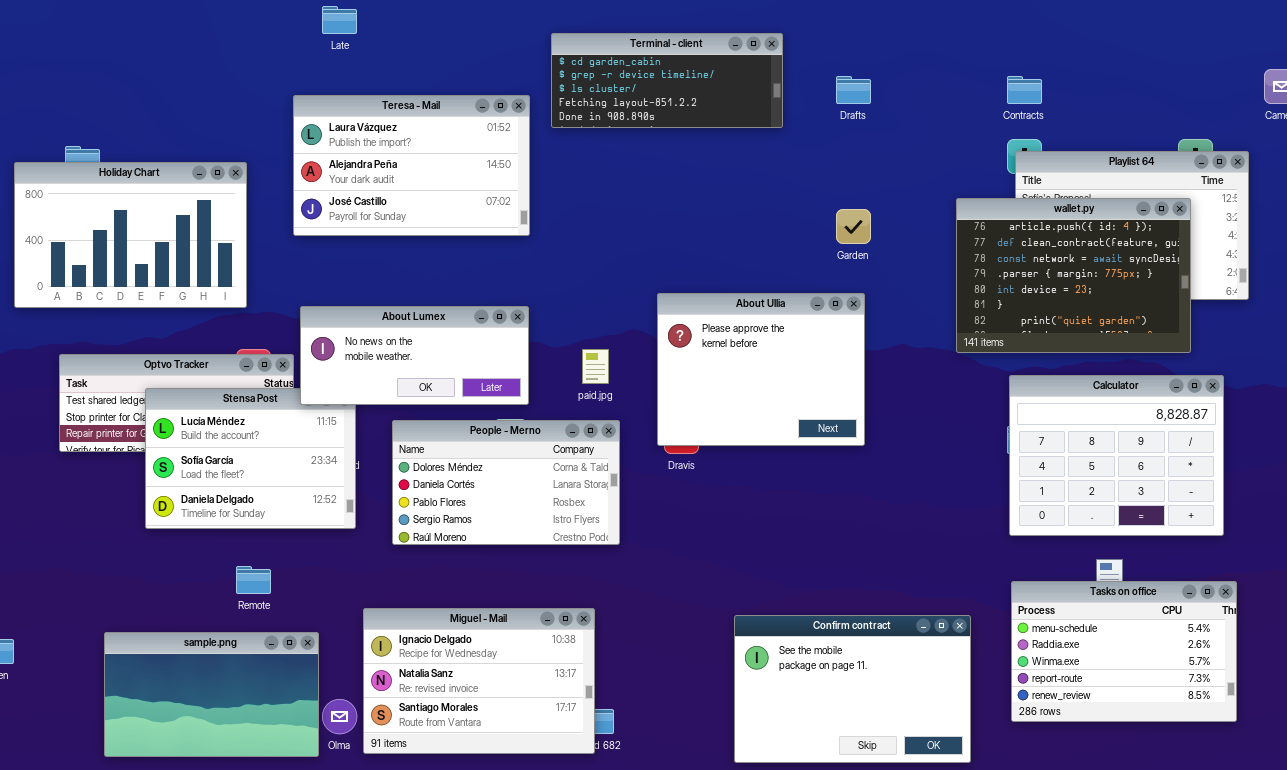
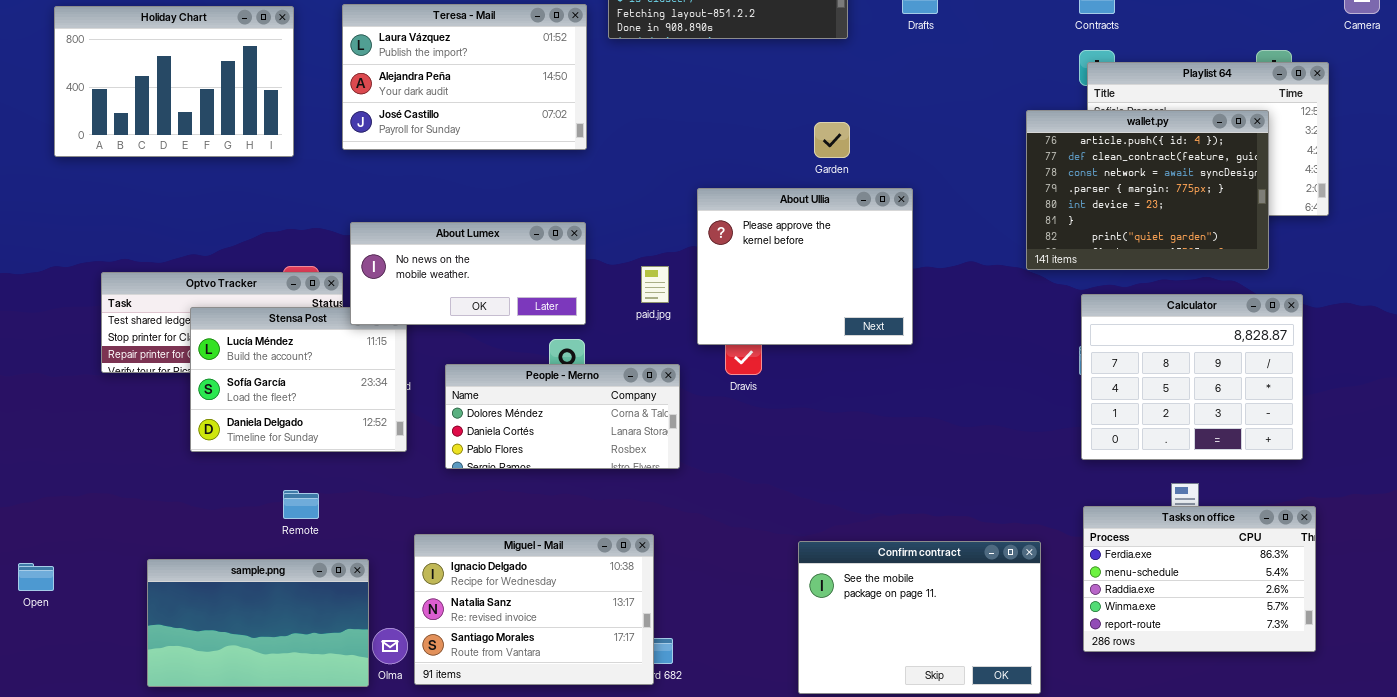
Holiday Chart: [14,162,247,308] -> [54,6,294,157], moved
Garden: [836,209,871,244] -> [814,122,850,158], moved
About Ullia: [657,293,865,446] -> [697,188,913,345], moved
People - Merno: [392,420,620,545] -> [445,364,680,469], resized
Tasks on office: [1011,581,1237,722] -> [1083,506,1316,652], scrolled up 1 row

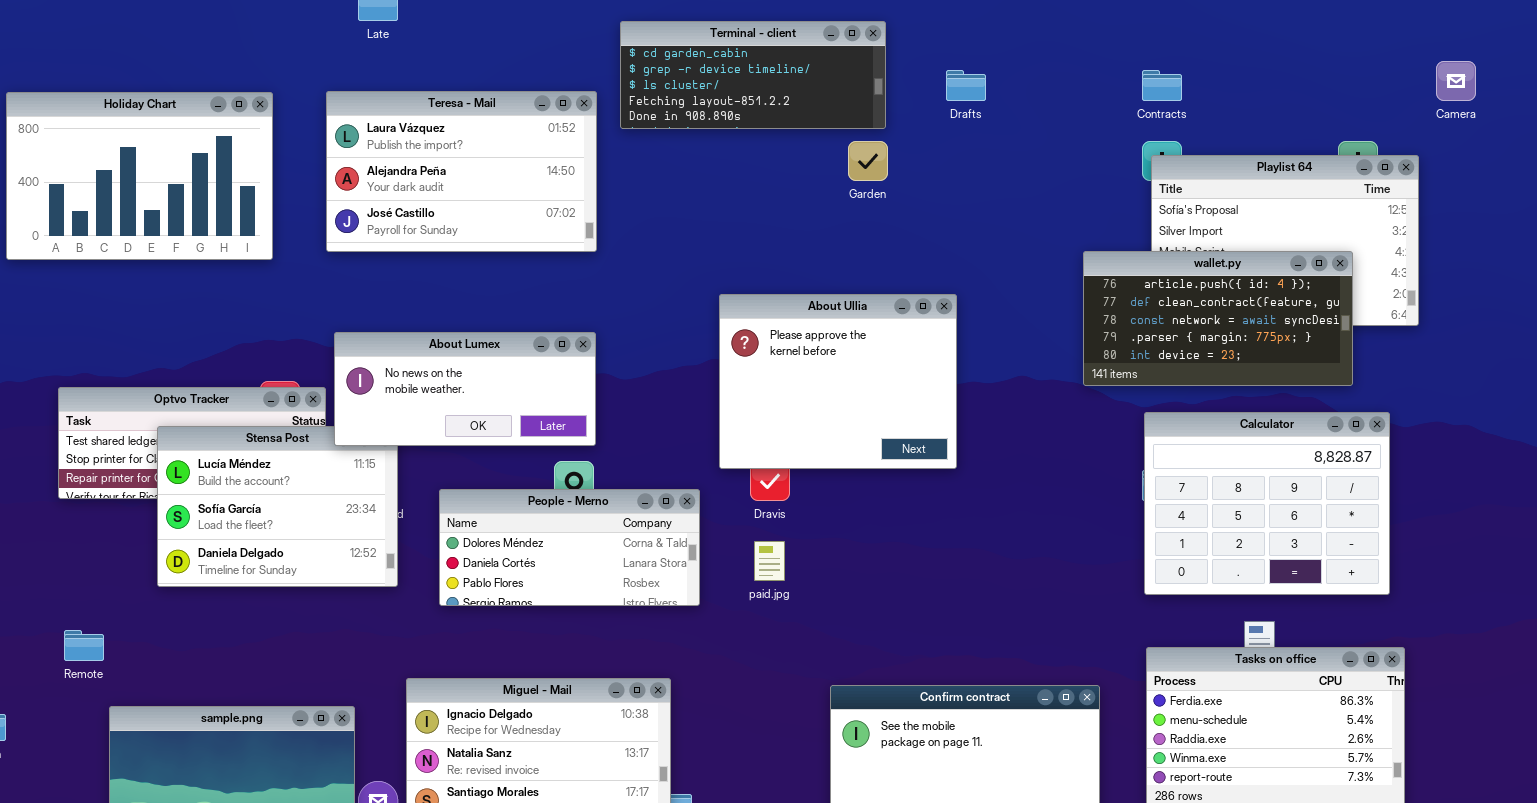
wallet.py: [1026,110,1269,270] -> [1083,251,1353,386], resized
Garden: [814,122,850,158] -> [848,141,888,181], moved
paid.jpg: [641,266,669,303] -> [754,541,785,581], moved
Remote: [283,490,319,519] -> [64,630,104,661], moved

